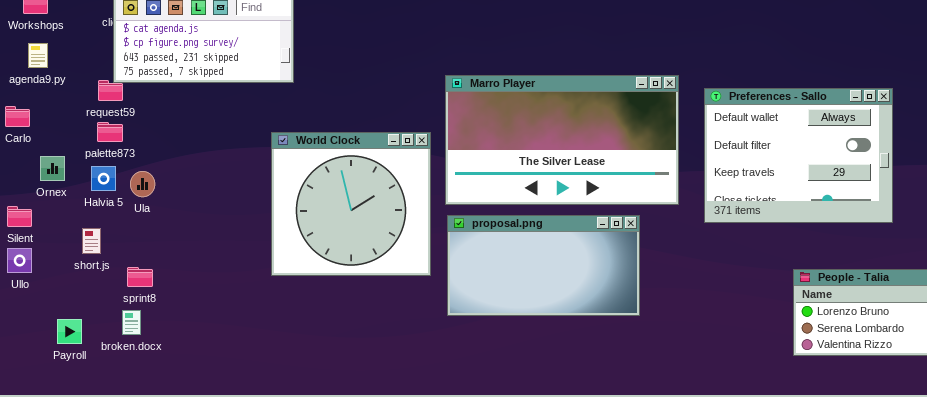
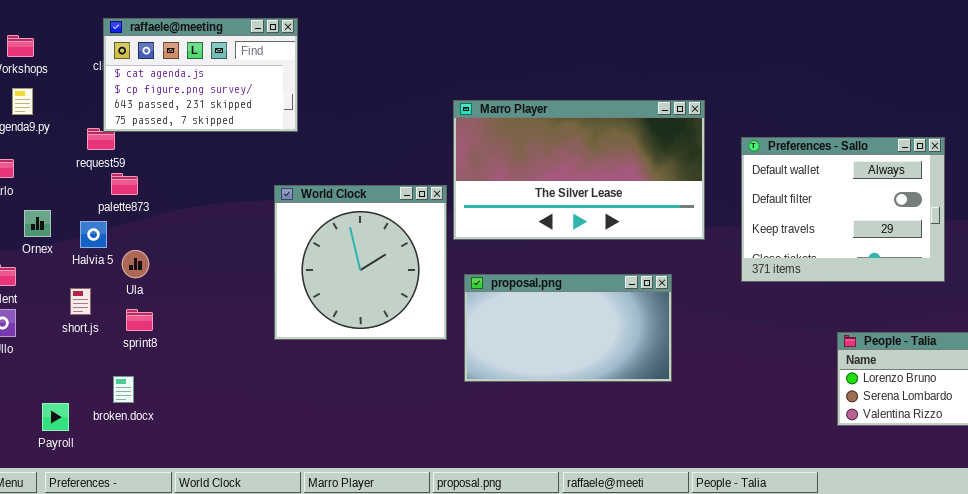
Marro Player: [445,75,679,205] -> [453,100,705,240], moved
palette873: [97,122,123,142] -> [111,173,138,195], moved
Ula: [130,171,155,197] -> [122,250,149,278], moved
sprint8: [127,267,153,287] -> [126,309,153,331], moved
Payroll: [57,319,82,344] -> [42,403,69,431], moved

